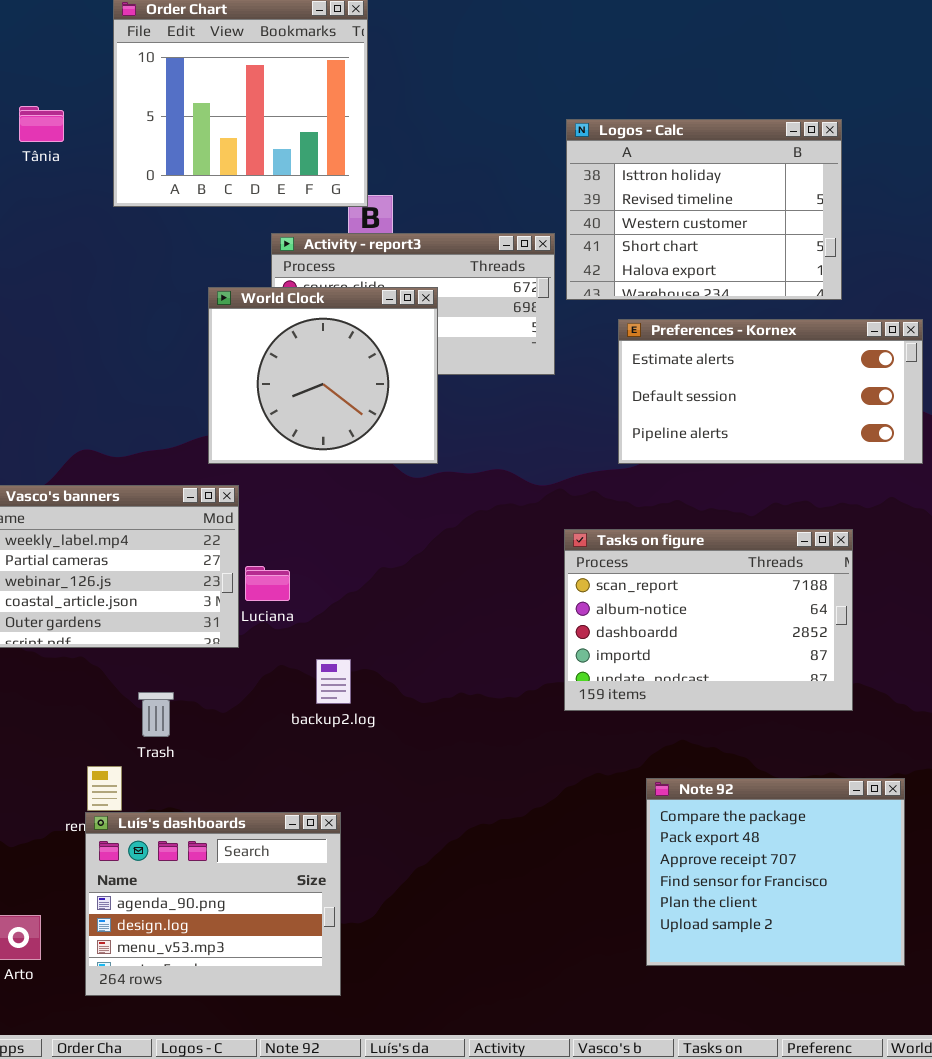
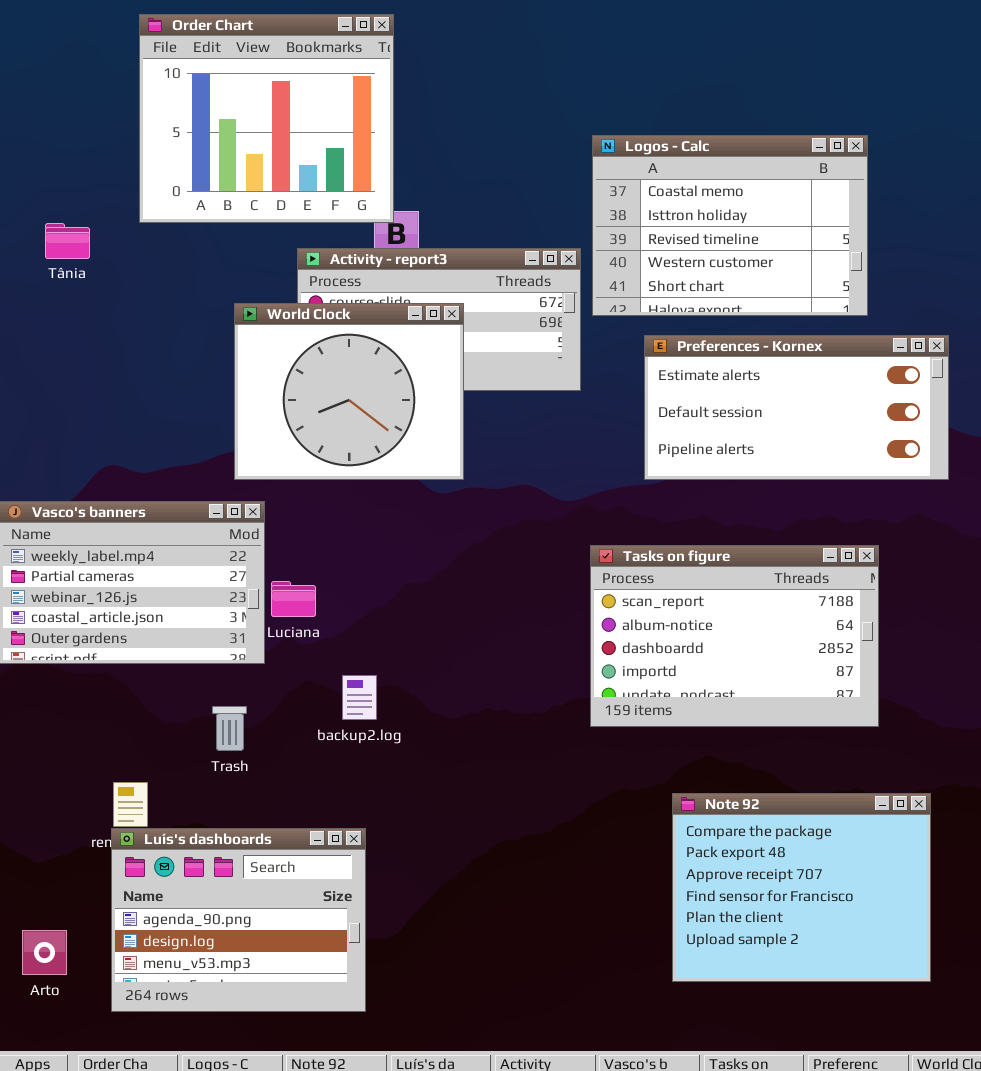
Tânia: [19,106,64,142] -> [45,223,90,259], moved
Logos - Calc: [566,119,842,300] -> [592,135,868,316], scrolled up 1 row
Trash: [138,692,174,737] -> [212,706,247,751], moved

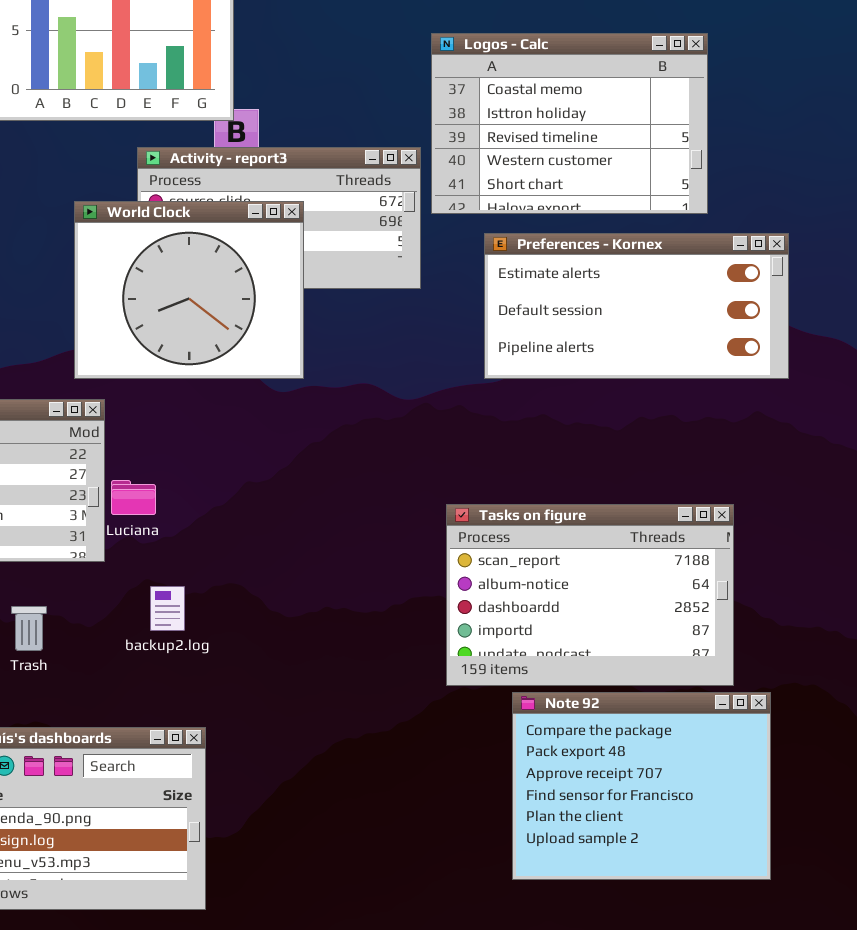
Tasks on figure: [590,545,879,727] -> [446,504,734,686], moved
backup2.log: [342,675,377,720] -> [150,586,185,631], moved
Trash: [212,706,247,751] -> [11,606,47,651], moved

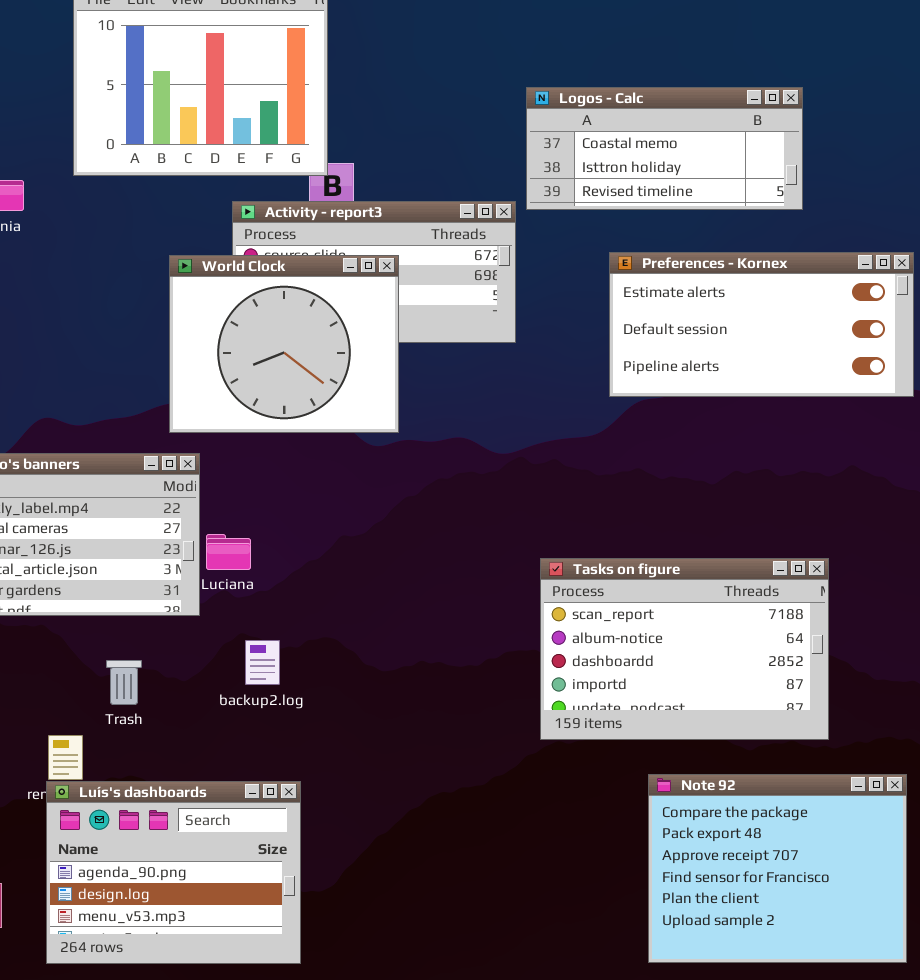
Logos - Calc: [431,33,708,214] -> [526,87,803,210], resized
Preferences - Kornex: [484,233,789,379] -> [609,252,914,397], moved
Note 92: [512,692,771,880] -> [648,774,907,963], moved

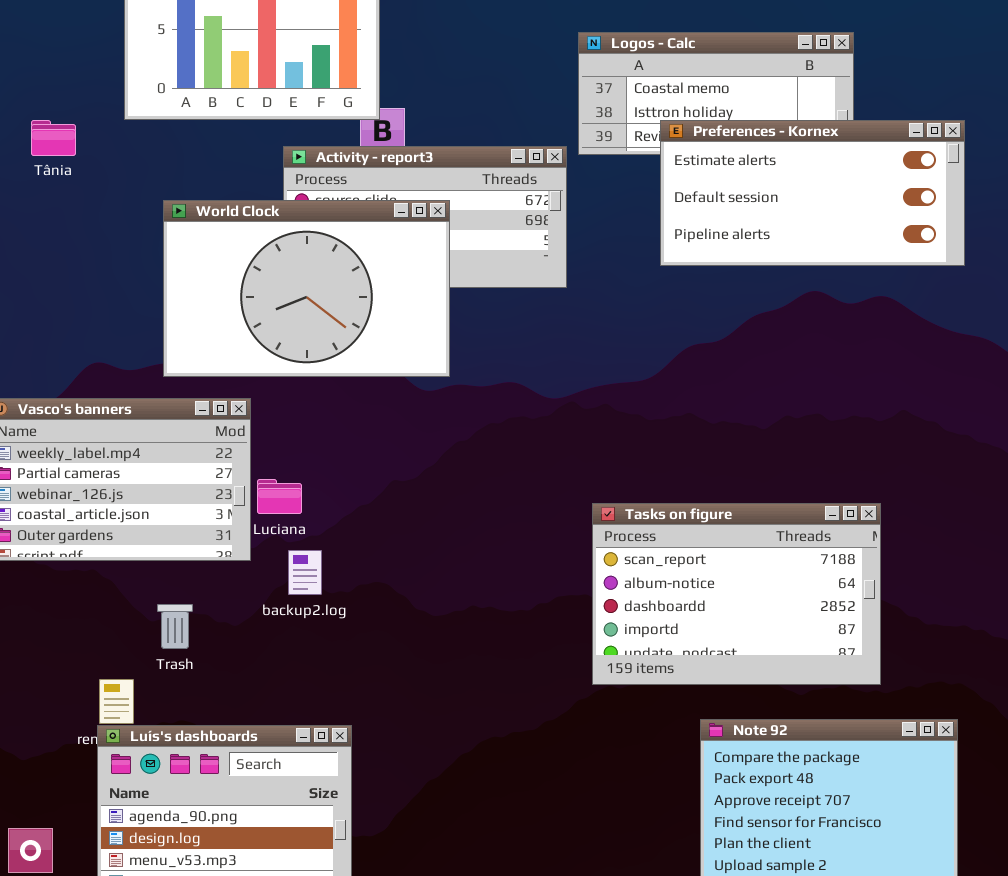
Preferences - Kornex: [609,252,914,397] -> [660,120,965,266], moved
World Clock: [169,255,399,433] -> [163,200,450,377], resized
backup2.log: [245,640,280,685] -> [288,550,322,595], moved

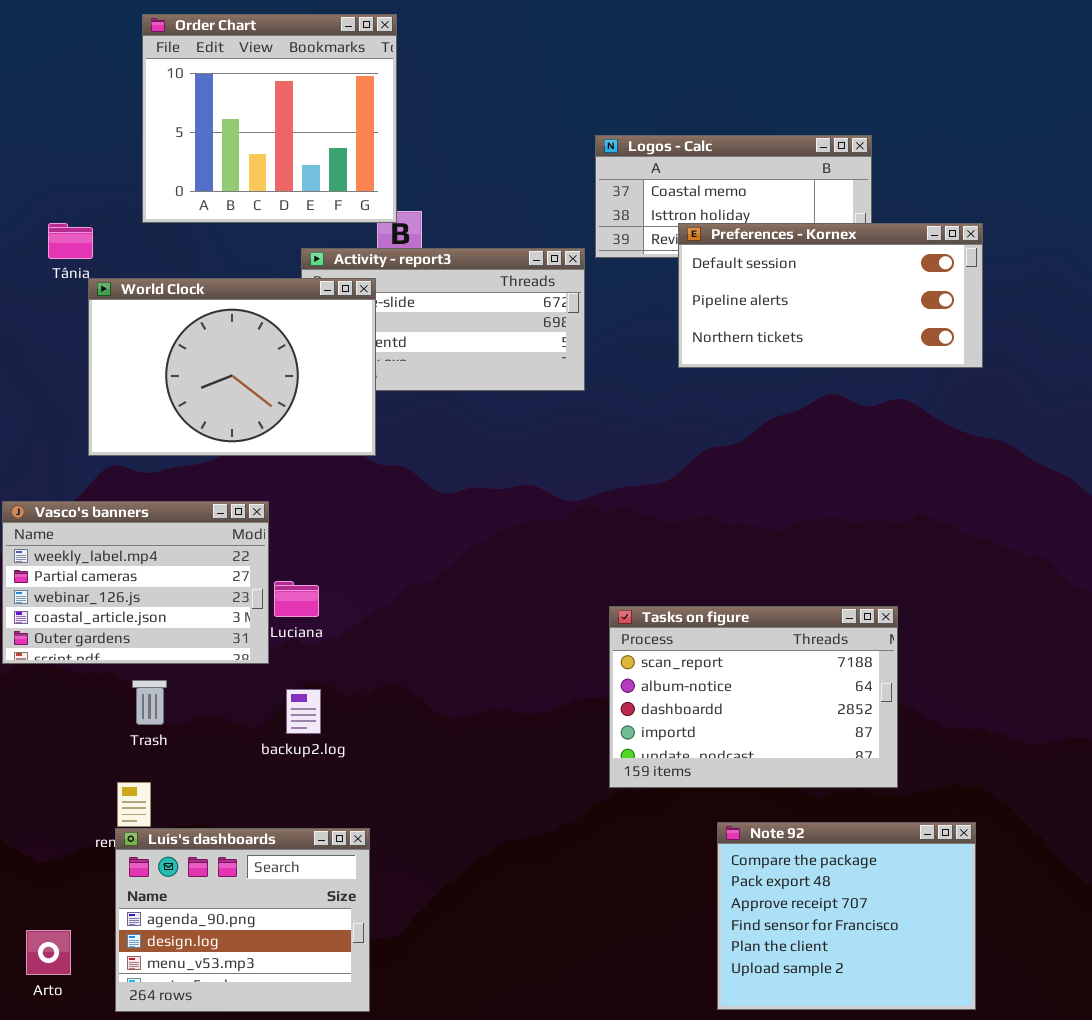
Preferences - Kornex: [660,120,965,266] -> [678,223,983,368], scrolled down 1 row
World Clock: [163,200,450,377] -> [88,278,376,456], moved
backup2.log: [288,550,322,595] -> [286,689,321,734], moved
Trash: [157,604,193,649] -> [132,680,167,725], moved

